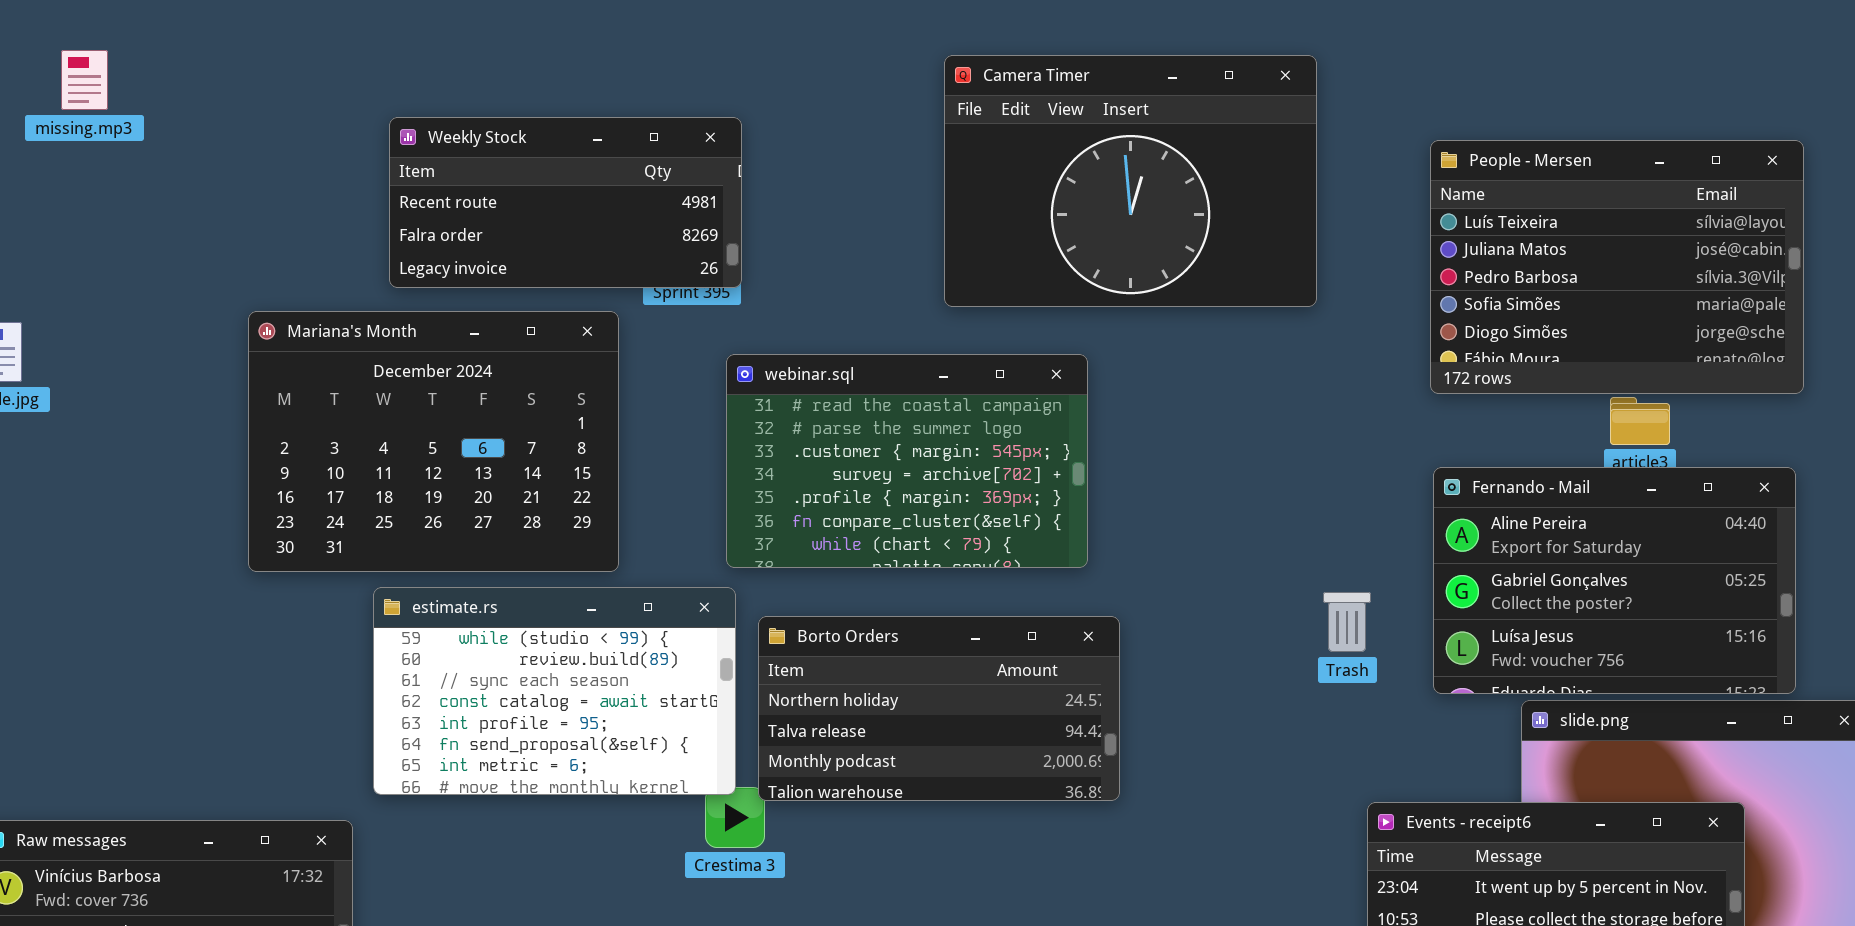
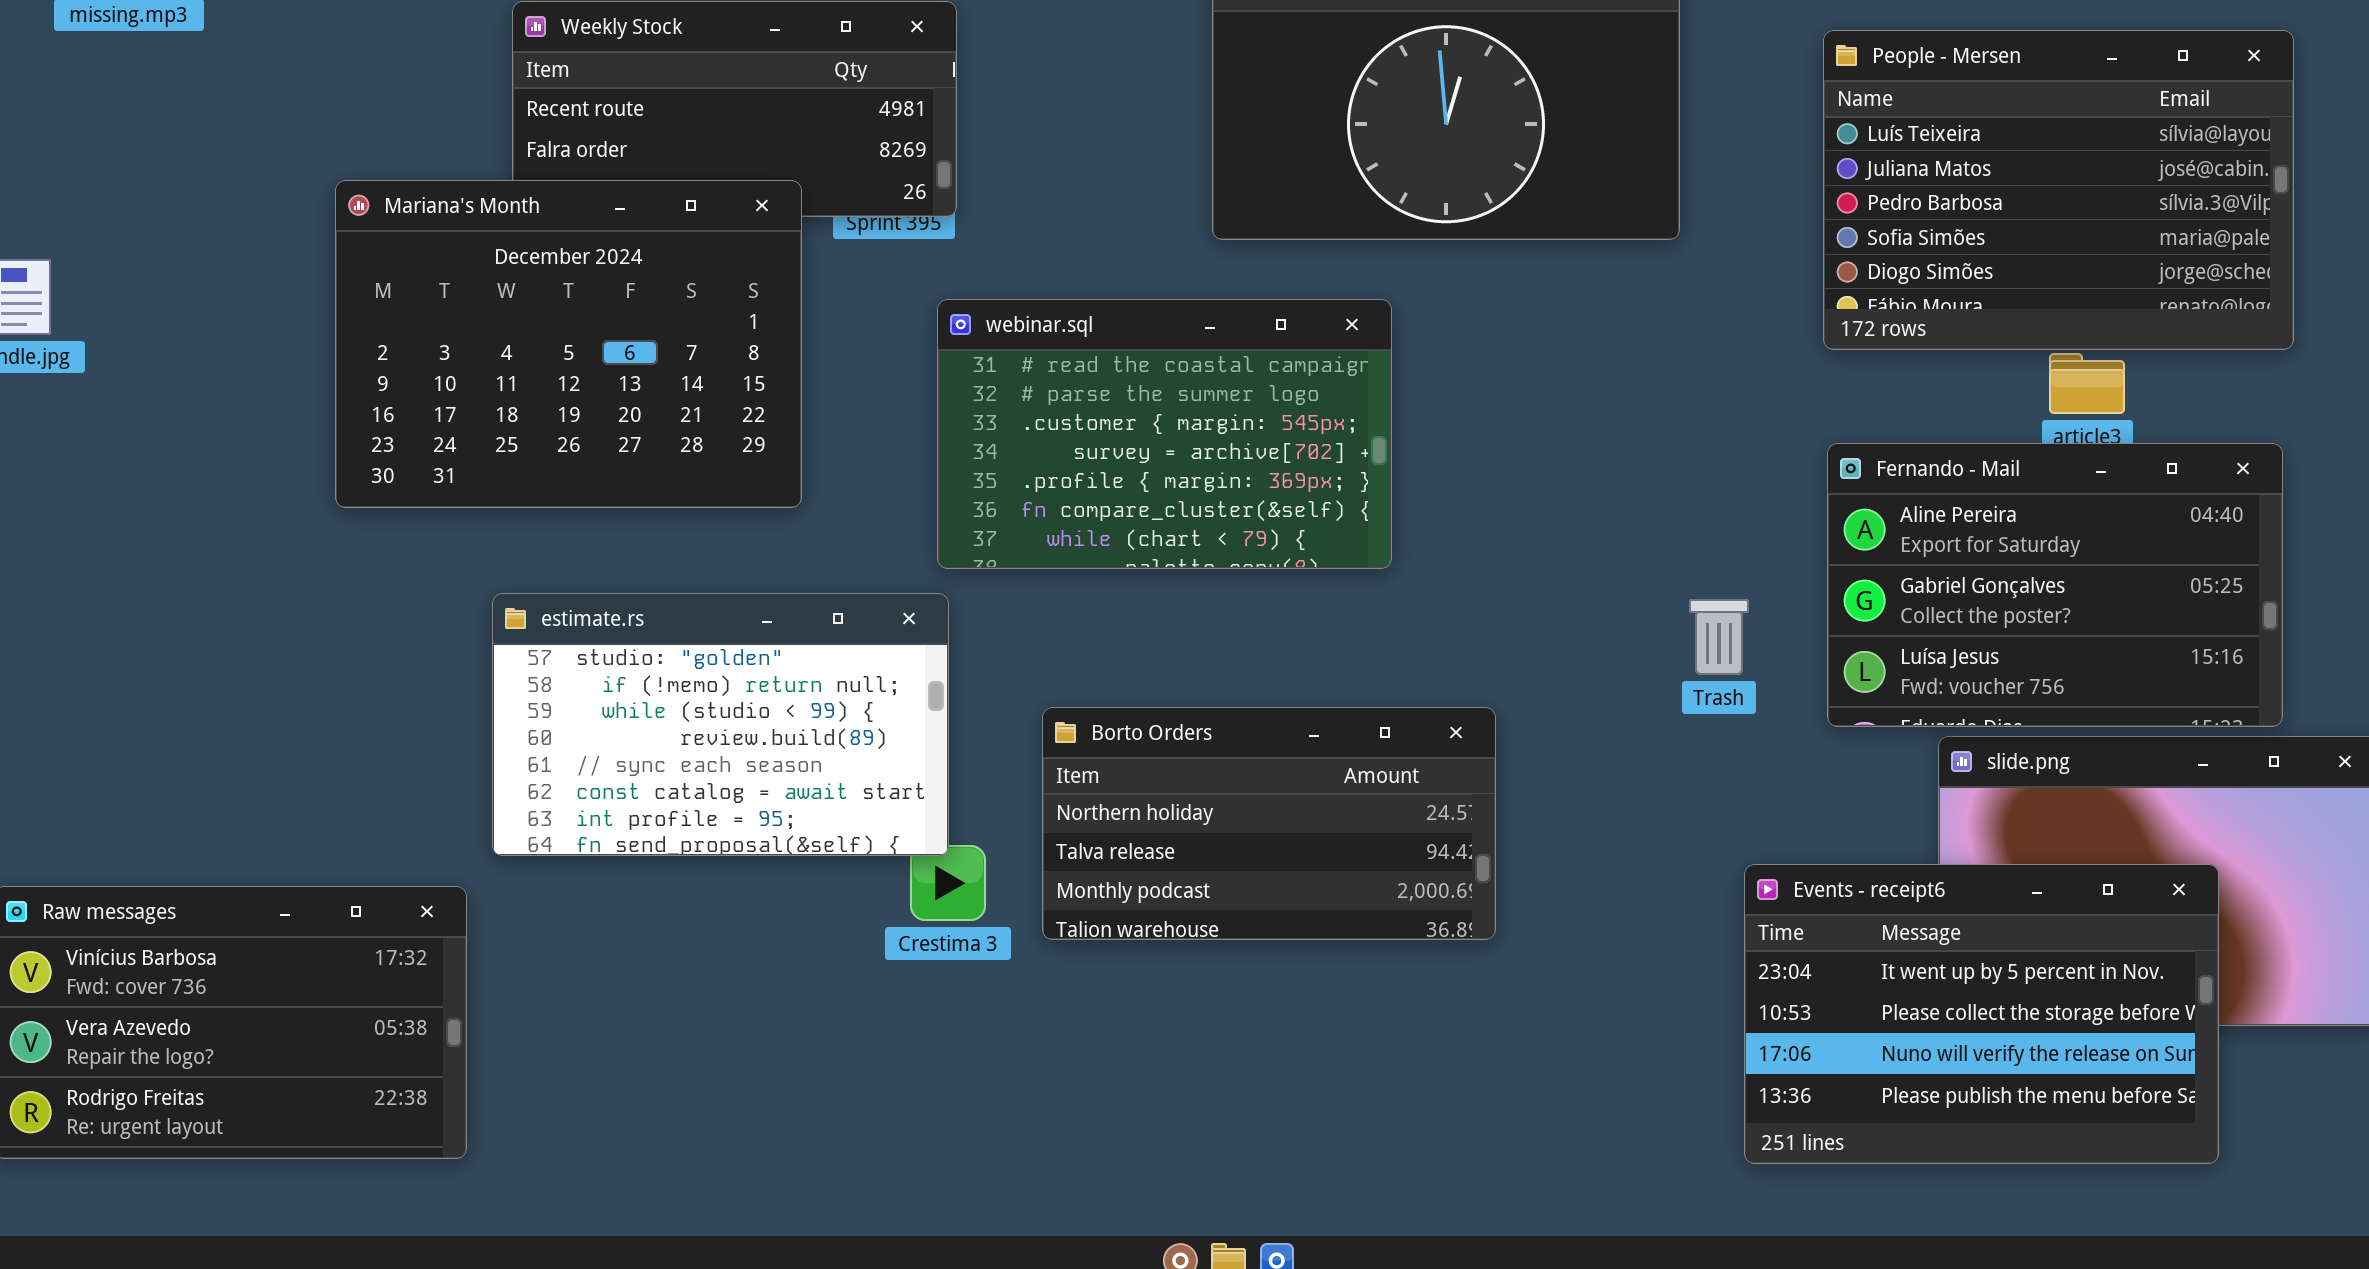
Mariana's Month: [248,311,619,572] -> [335,180,802,508], moved
estimate.rs: [373,587,736,795] -> [492,593,949,856], scrolled up 2 rows
Borto Orders: [758,616,1120,801] -> [1042,707,1496,940], moved

